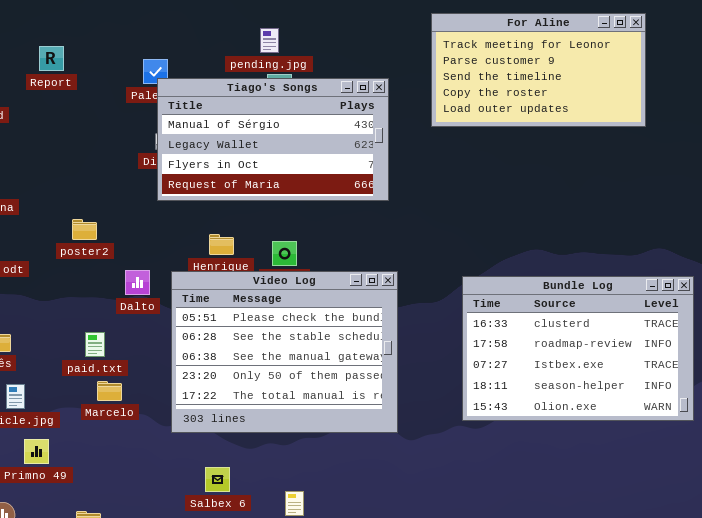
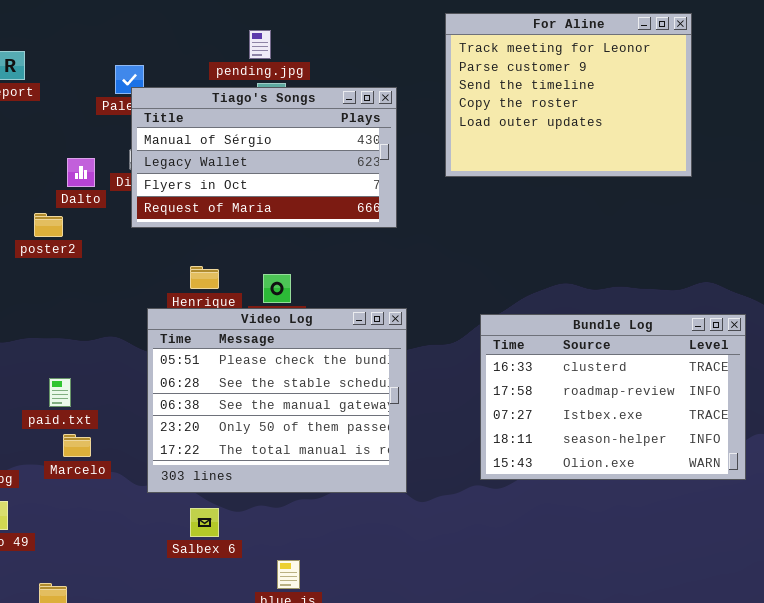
For Aline: [431,13,646,127] -> [445,13,692,177], resized
poster2: [72,219,97,240] -> [34,213,63,237], moved
Dalto: [125,270,150,295] -> [67,158,95,187], moved
Salbex 6: [205,467,230,492] -> [190,508,219,537], moved

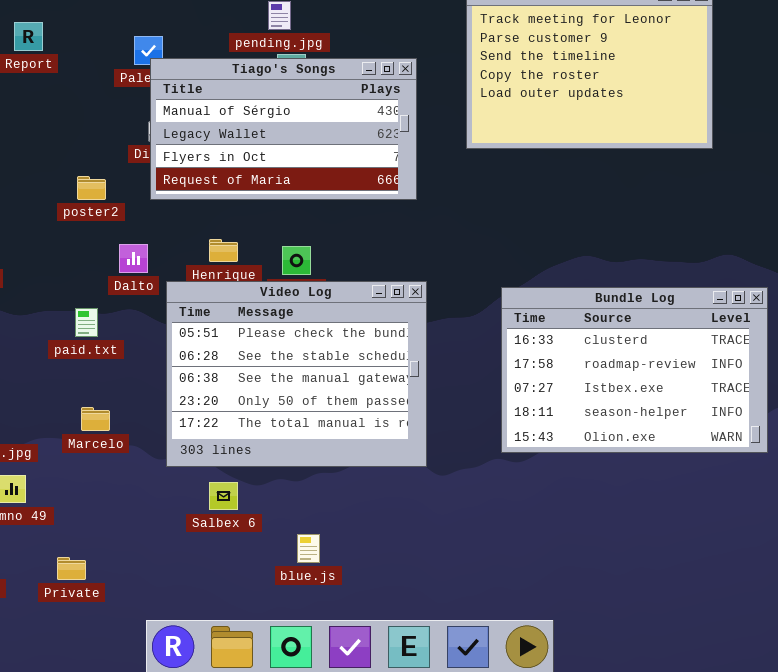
Dalto: [67,158,95,187] -> [119,244,148,273], moved
poster2: [34,213,63,237] -> [77,176,106,200], moved
paid.txt: [49,378,71,407] -> [75,308,98,337], moved

